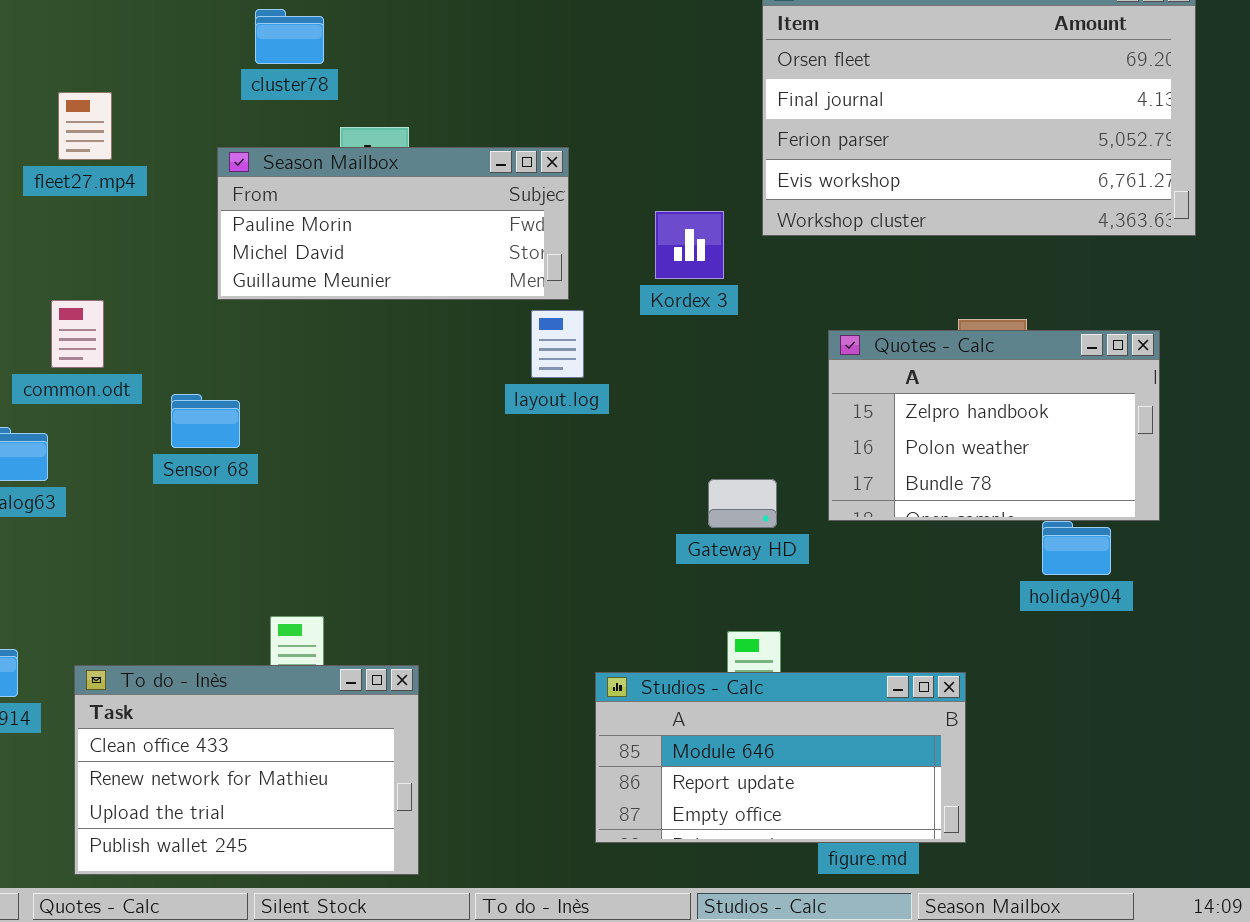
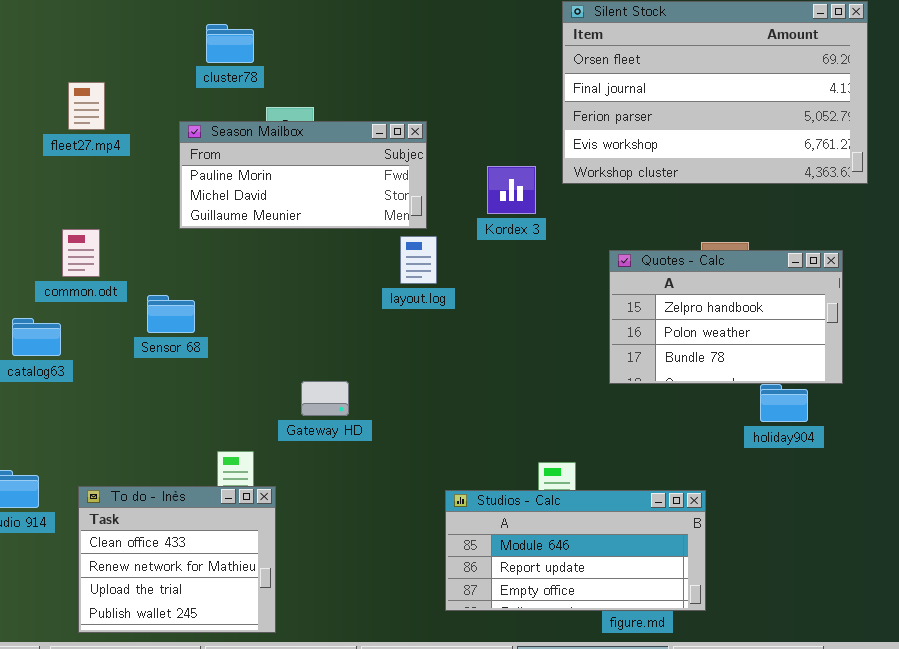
Gateway HD: [708,479,777,528] -> [301,381,349,416], moved
To do - Inès: [74,665,419,875] -> [78,486,276,633], resized

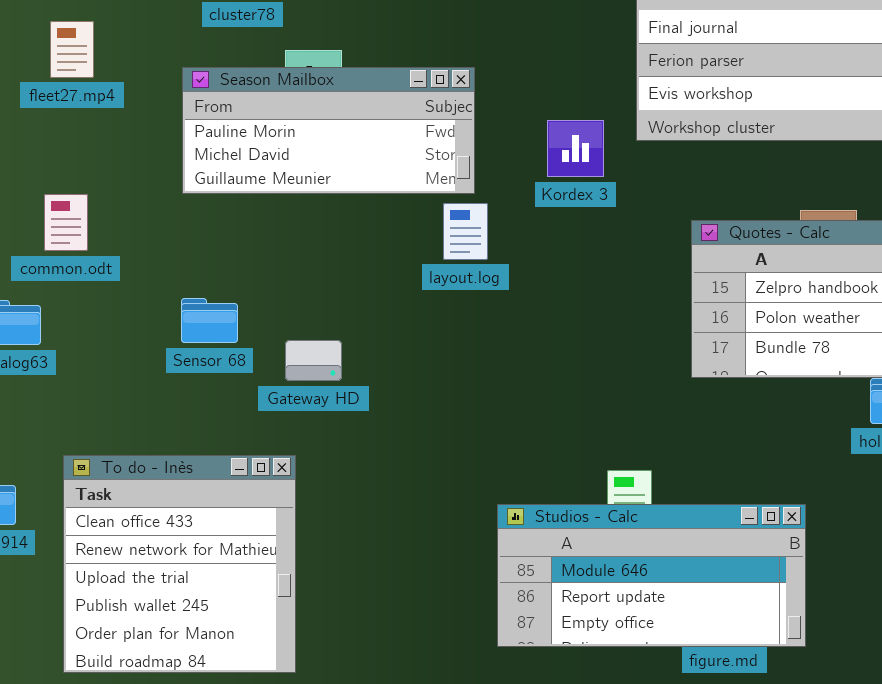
Sensor 68: [147,295,195,333] -> [181,298,238,343], moved
Gateway HD: [301,381,349,416] -> [285,340,342,381], moved
To do - Inès: [78,486,276,633] -> [63,455,296,673], resized

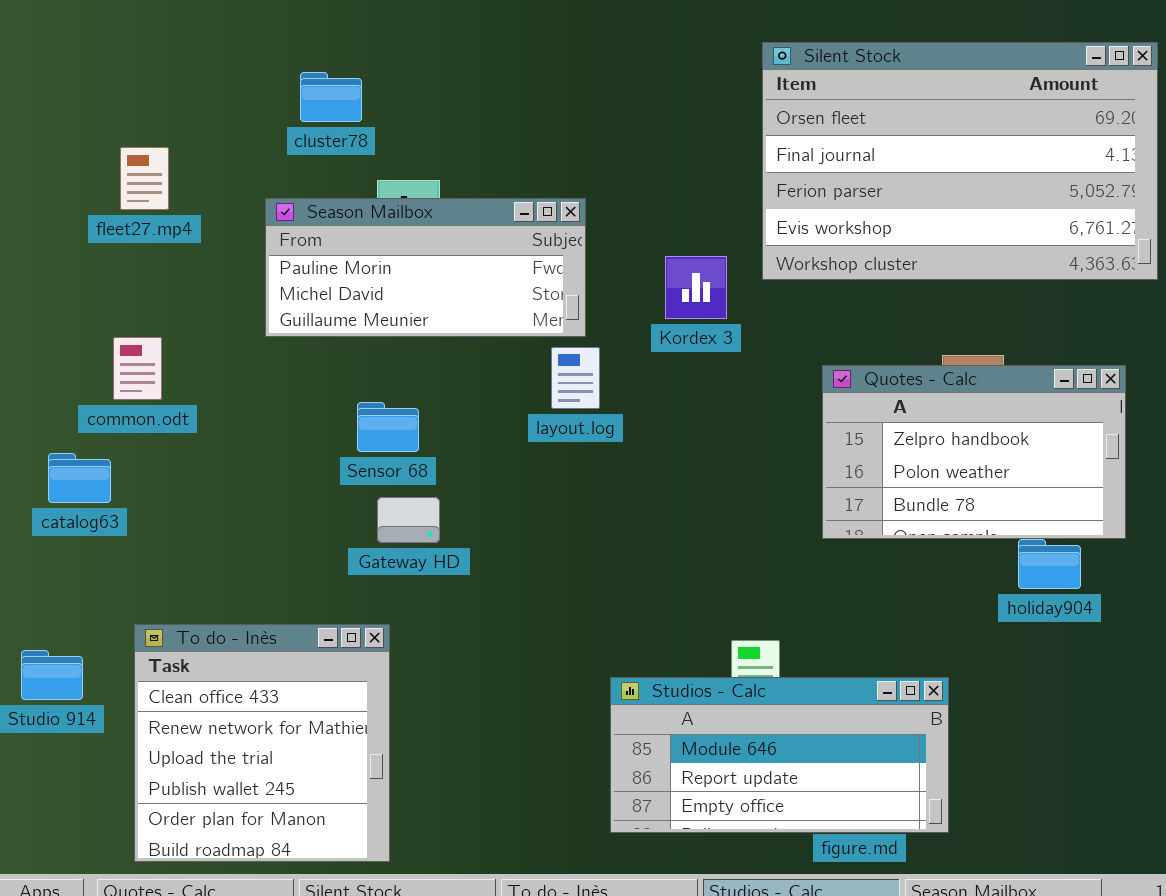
Sensor 68: [181,298,238,343] -> [357,402,419,452], moved

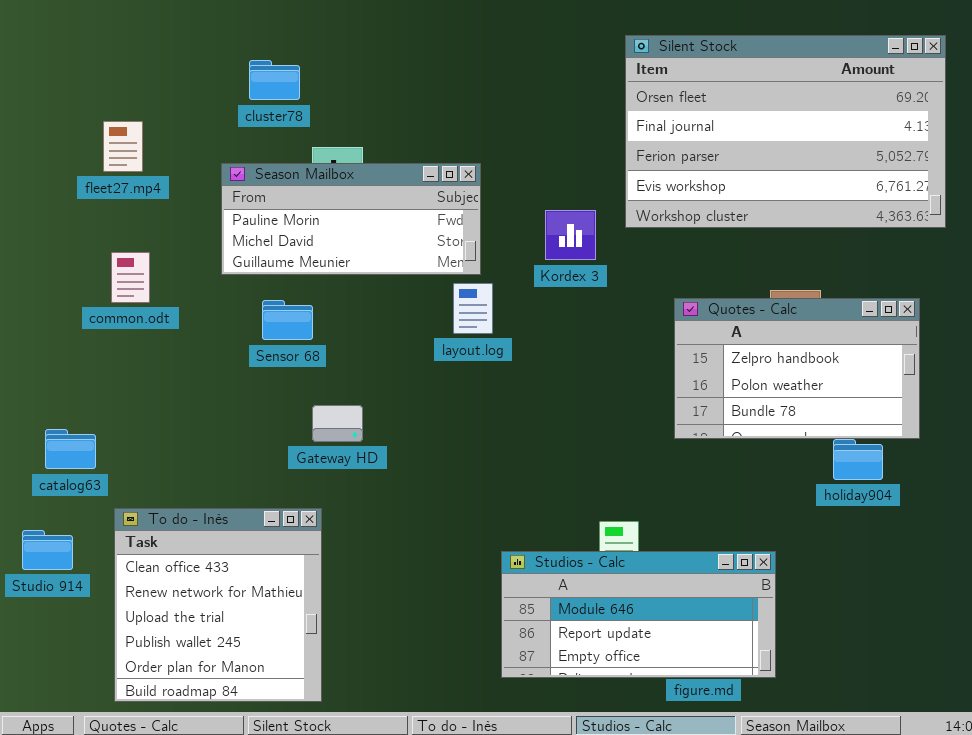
common.odt: [113,337,162,400] -> [111,252,150,303], moved
Sensor 68: [357,402,419,452] -> [262,300,313,340], moved
catalog63: [48,453,111,503] -> [45,429,96,469], moved

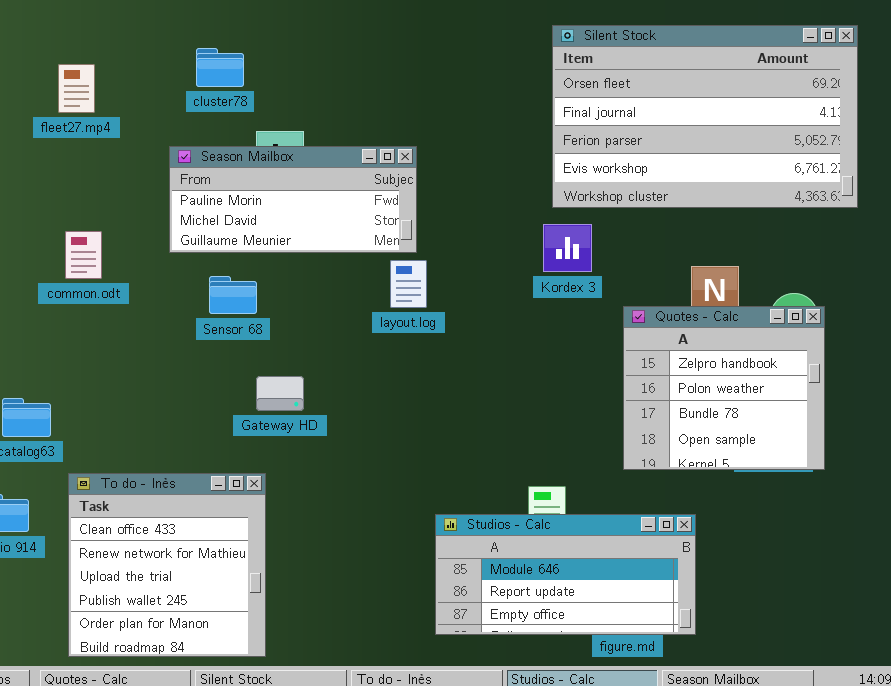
fleet27.mp4: [103,121,143,172] -> [58,64,95,113], moved
Kordex 3: [545,210,596,260] -> [543,224,592,272], moved
Quotes - Calc: [674,298,920,439] -> [623,306,825,470], moved, resized

